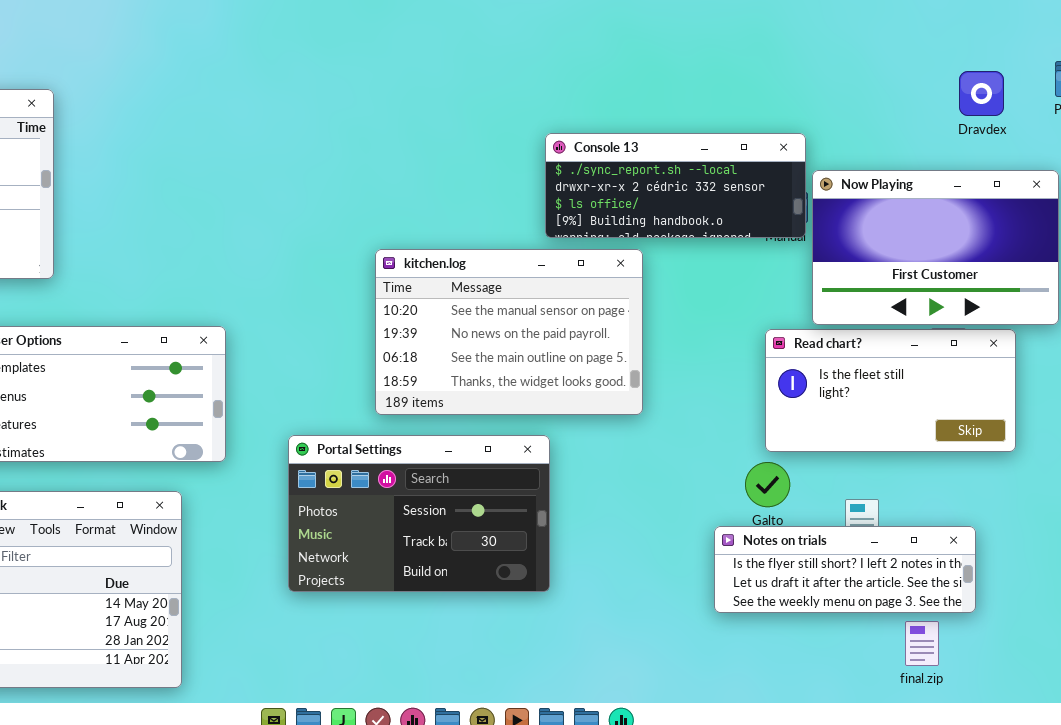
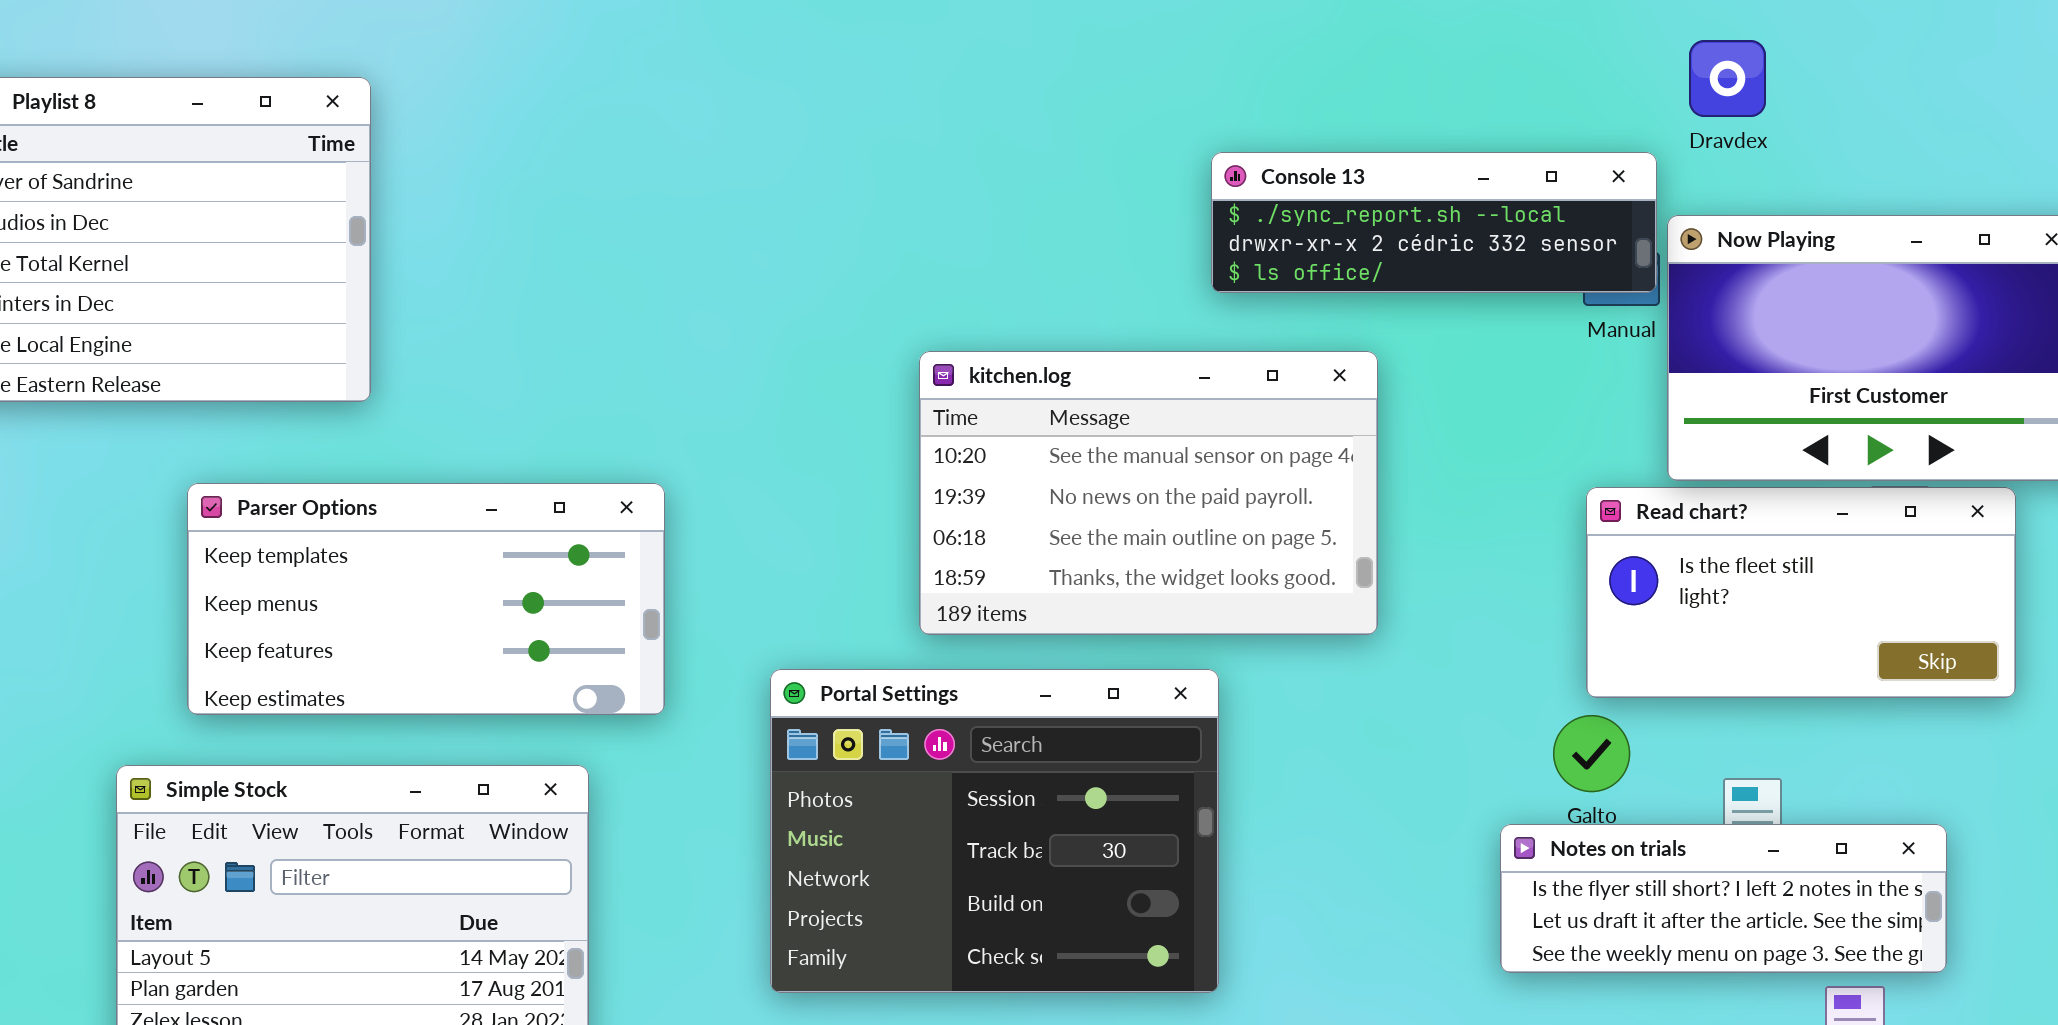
Dravdex: [959,71,1004,116] -> [1689,40,1766,117], moved
Console 13: [545,133,806,238] -> [1211,152,1657,293], resized
Portal Settings: [288,435,550,592] -> [770,669,1219,993], resized

